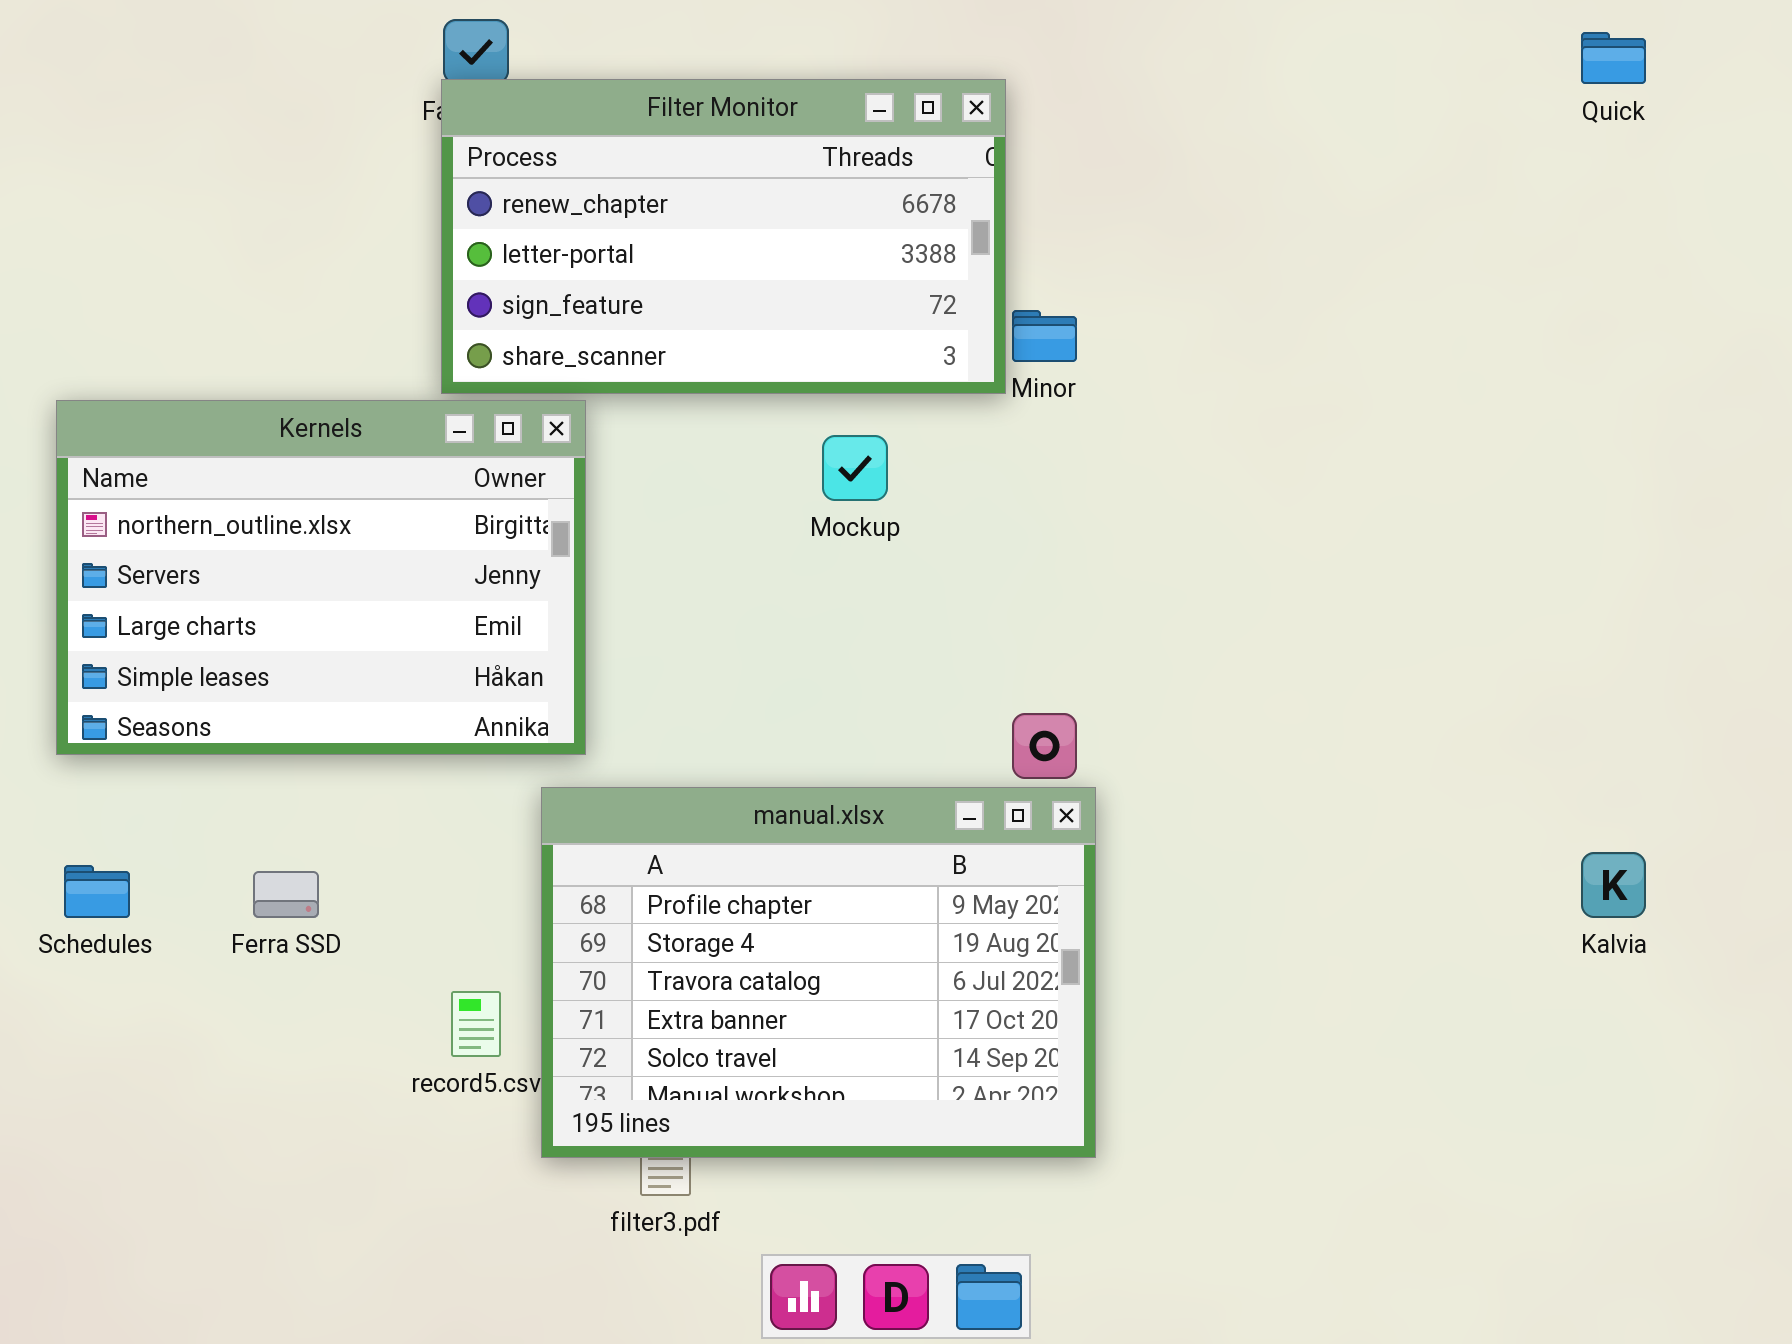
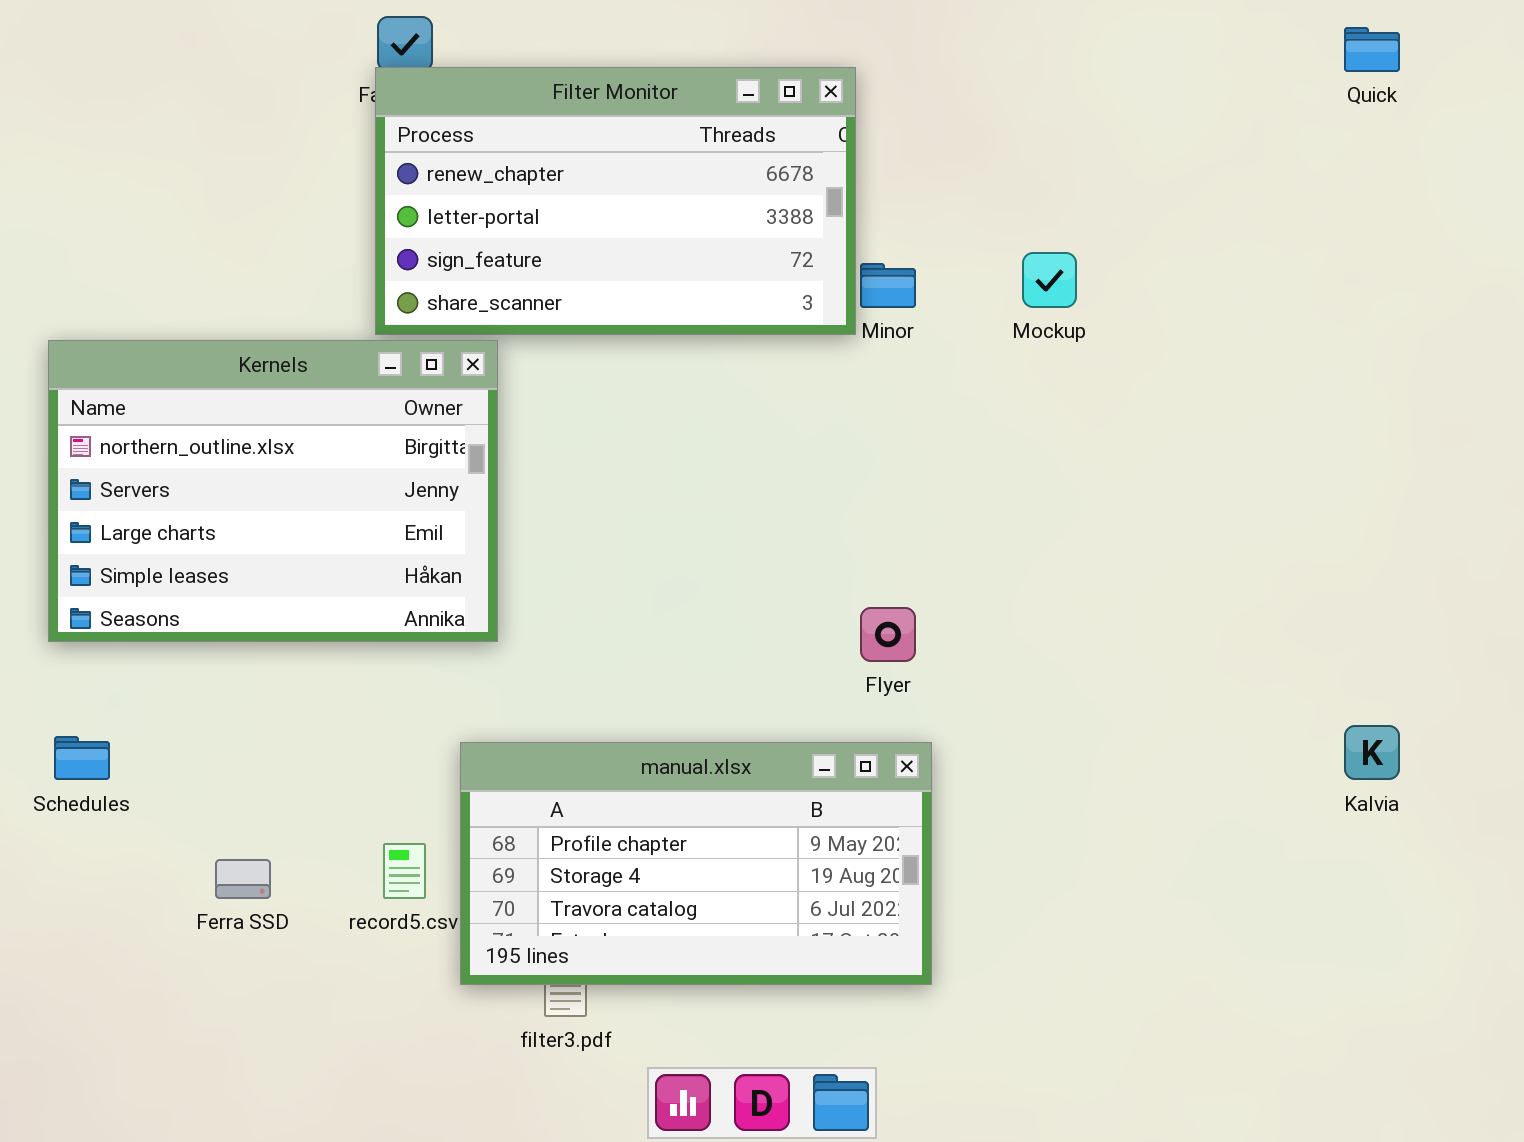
Mockup: [822,435,888,501] -> [1022,252,1077,308], moved
manual.xlsx: [541,787,1096,1158] -> [460,742,932,985], resized
Ferra SSD: [253,871,319,918] -> [215,859,271,899], moved

